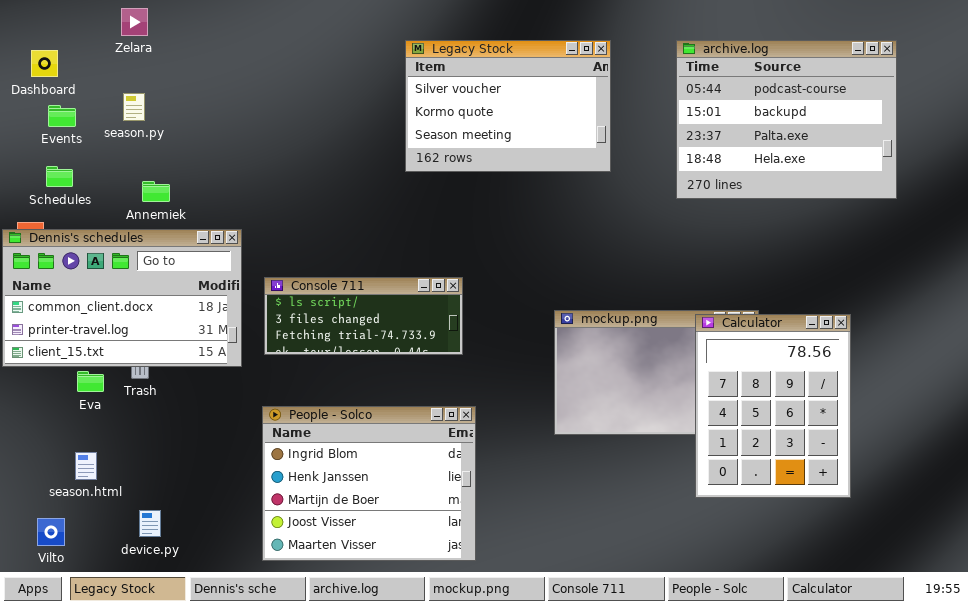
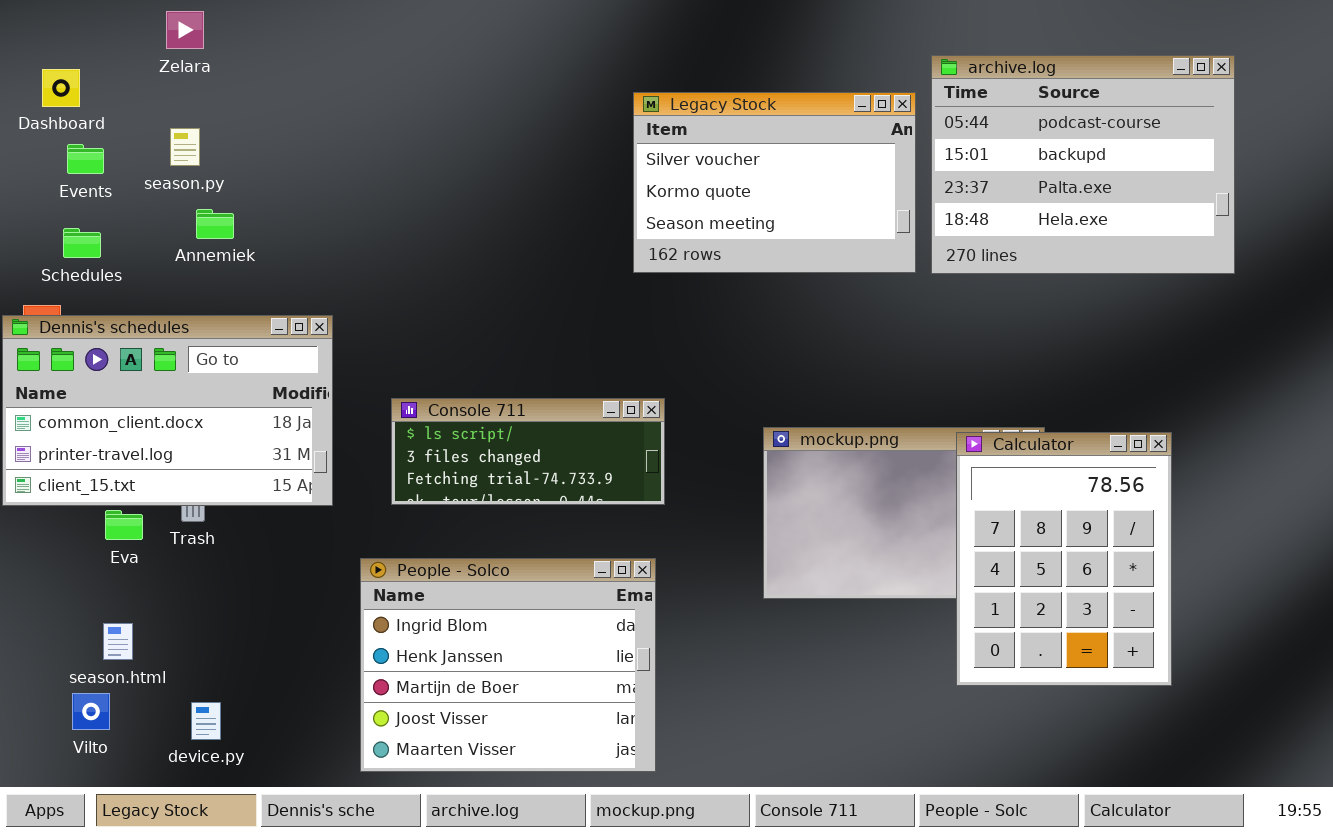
Legacy Stock: [405,40,611,172] -> [633,92,916,273], moved
Annemiek: [142,181,170,202] -> [196,209,234,239], moved
Console 711: [264,277,463,355] -> [391,398,665,505], moved
Vilto: [37,518,65,546] -> [72,693,110,730], moved

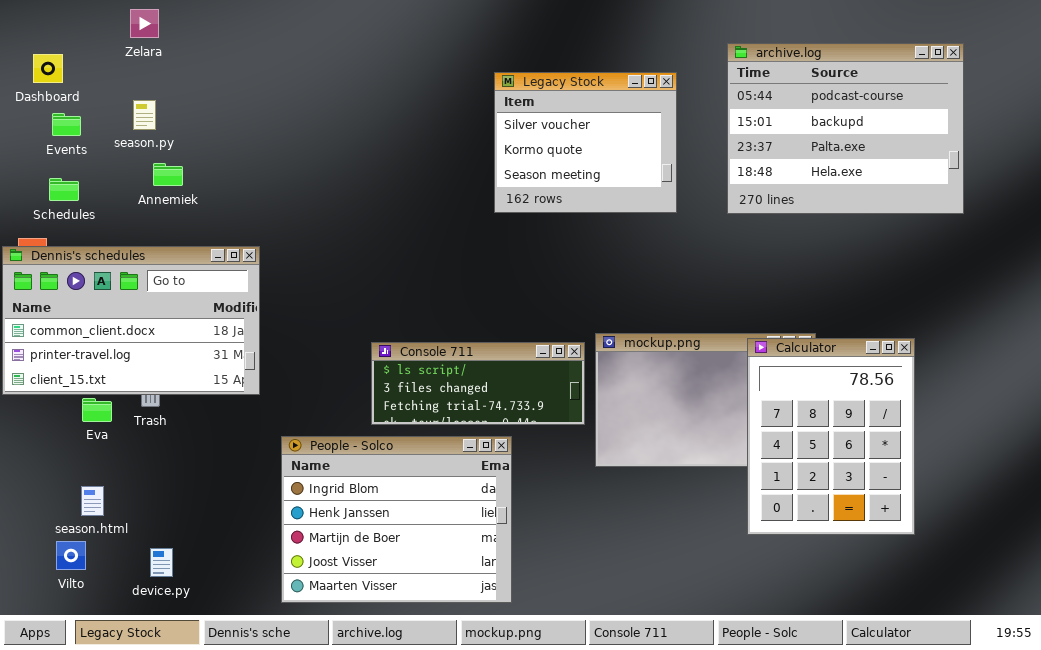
Legacy Stock: [633,92,916,273] -> [494,72,677,213], resized
Console 711: [391,398,665,505] -> [371,342,585,425], moved

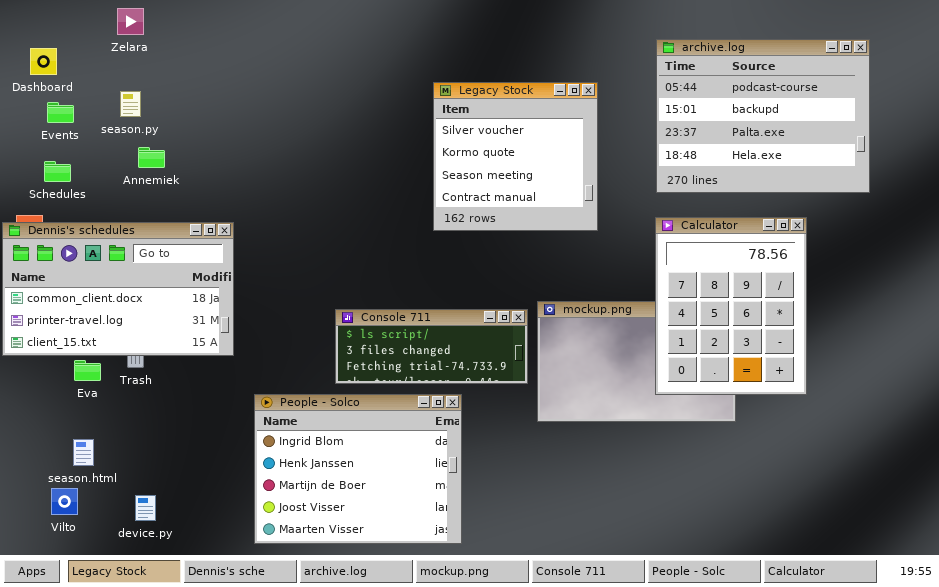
Legacy Stock: [494,72,677,213] -> [433,82,598,231], moved, resized
Calculator: [747,338,915,535] -> [655,217,807,395], moved

